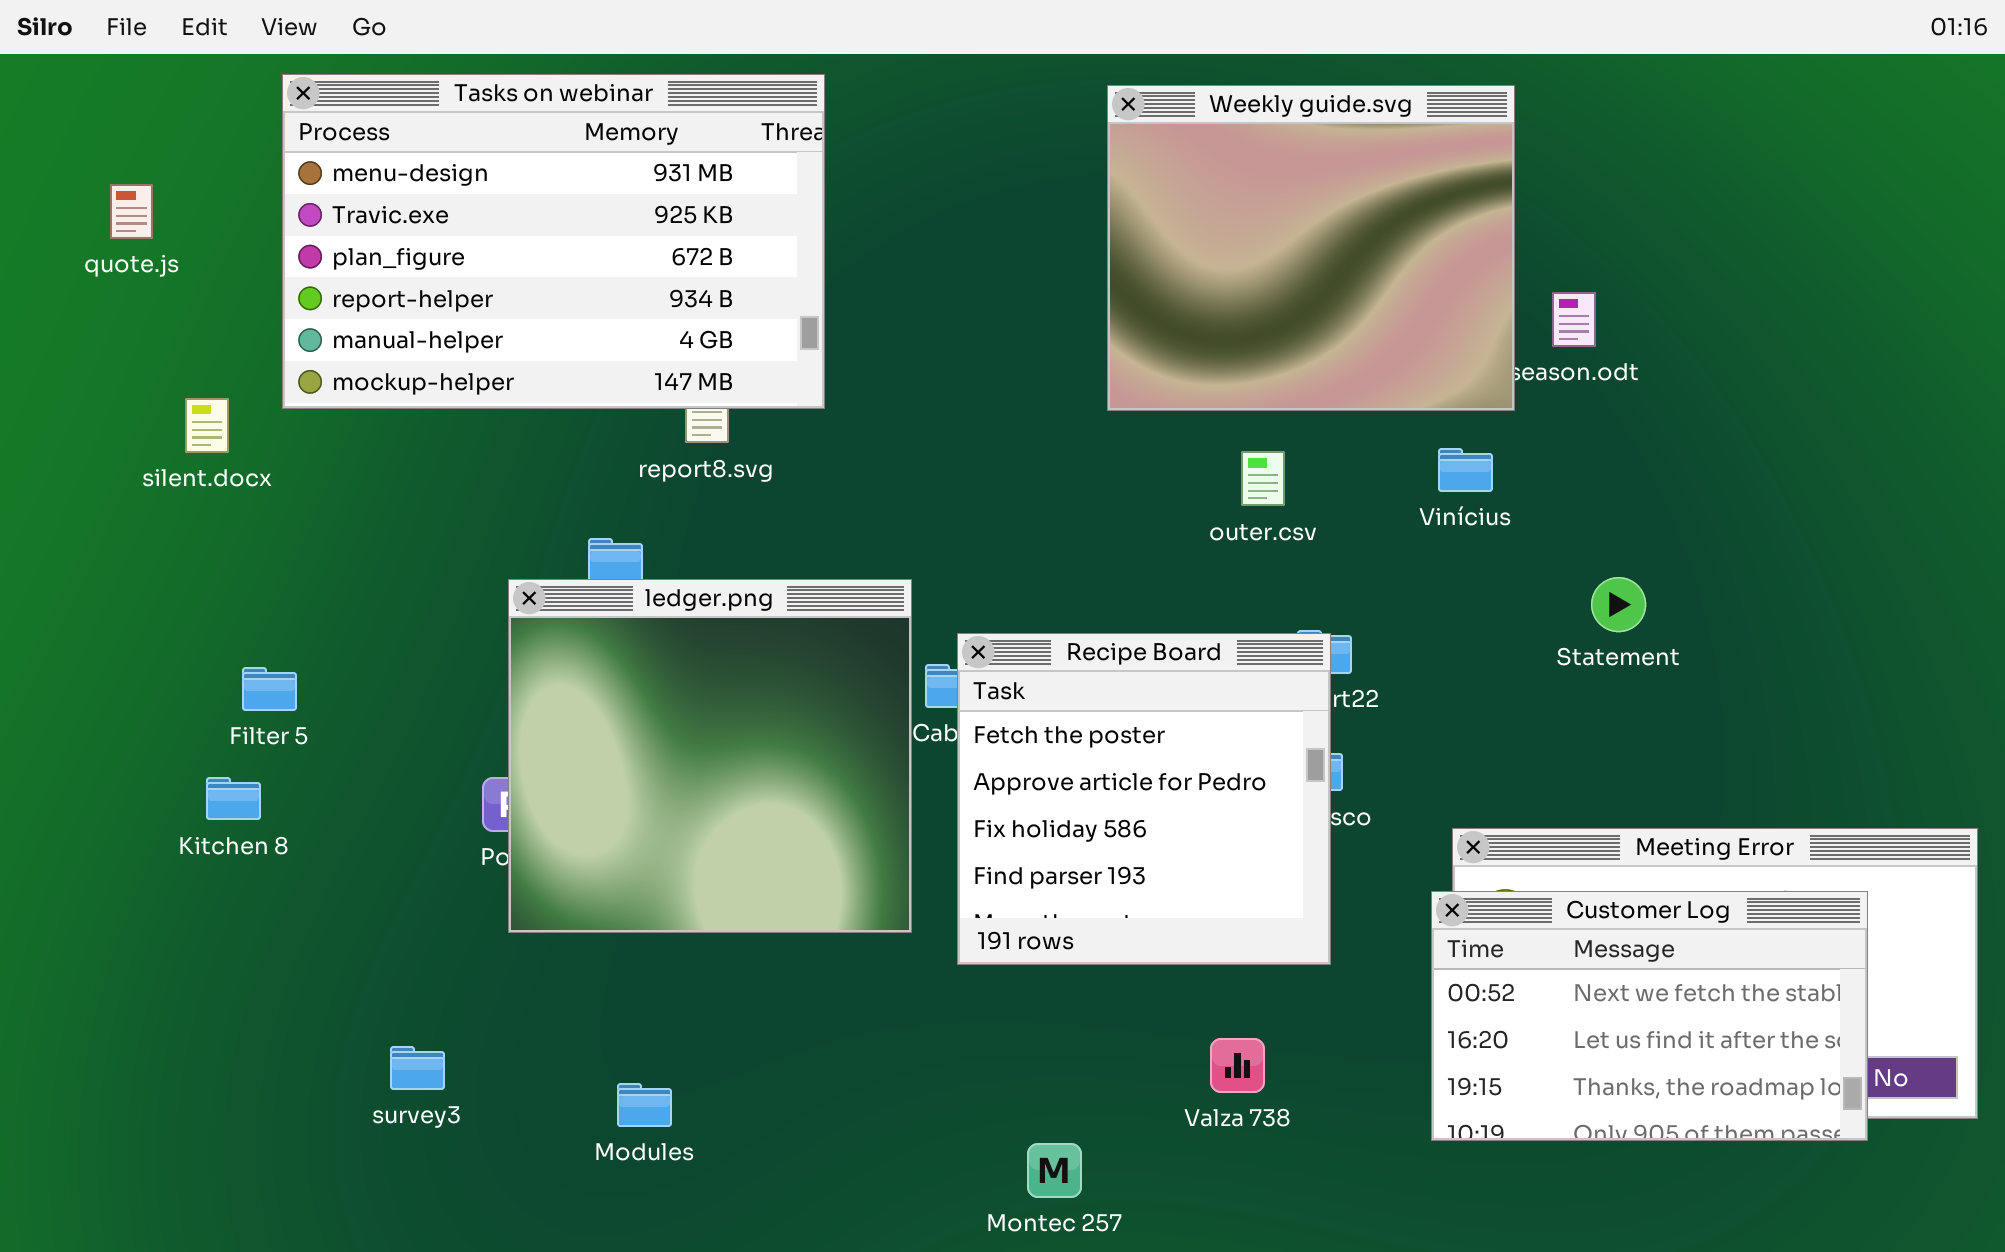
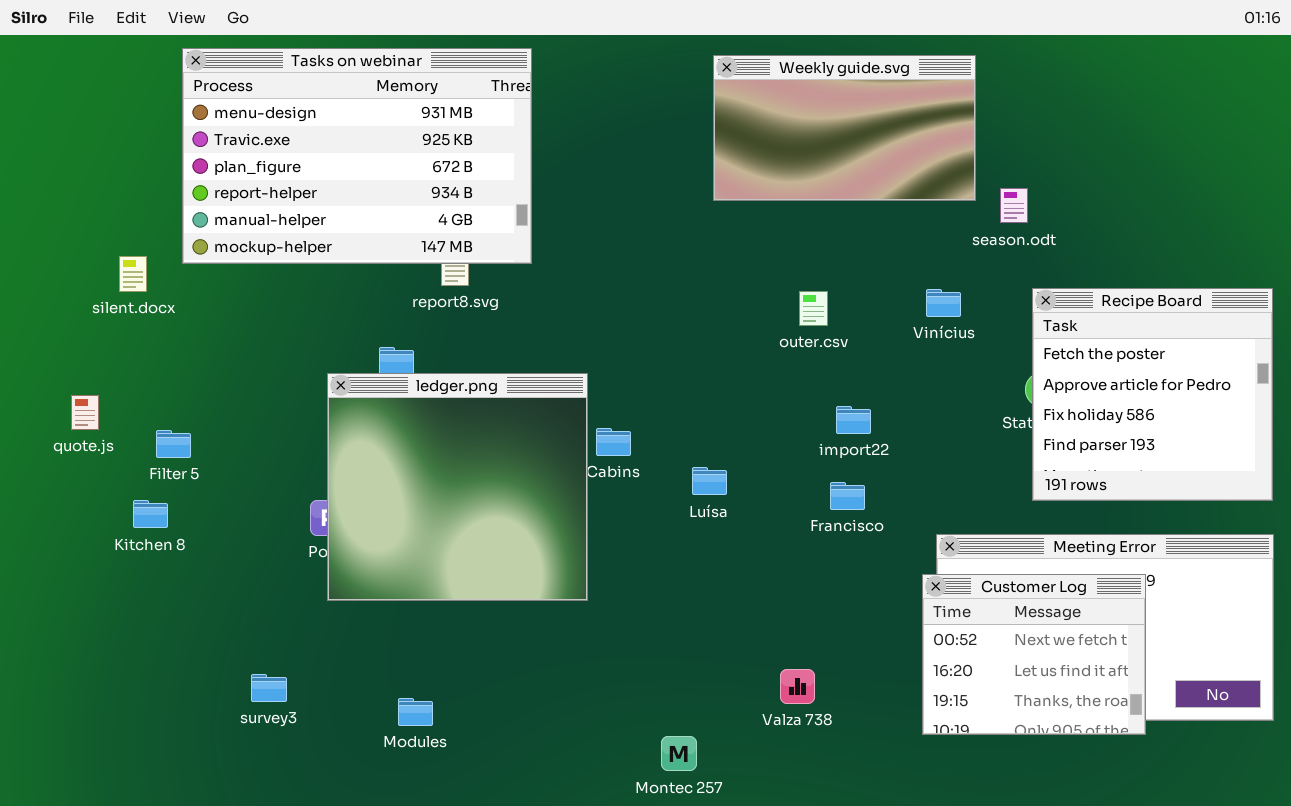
Weekly guide.svg: [1107,85,1515,411] -> [713,55,976,201], resized
quote.js: [110,184,153,239] -> [71,395,99,430], moved
Recipe Board: [957,633,1331,965] -> [1032,288,1273,501], moved
Customer Log: [1431,891,1868,1141] -> [922,574,1146,735], resized

